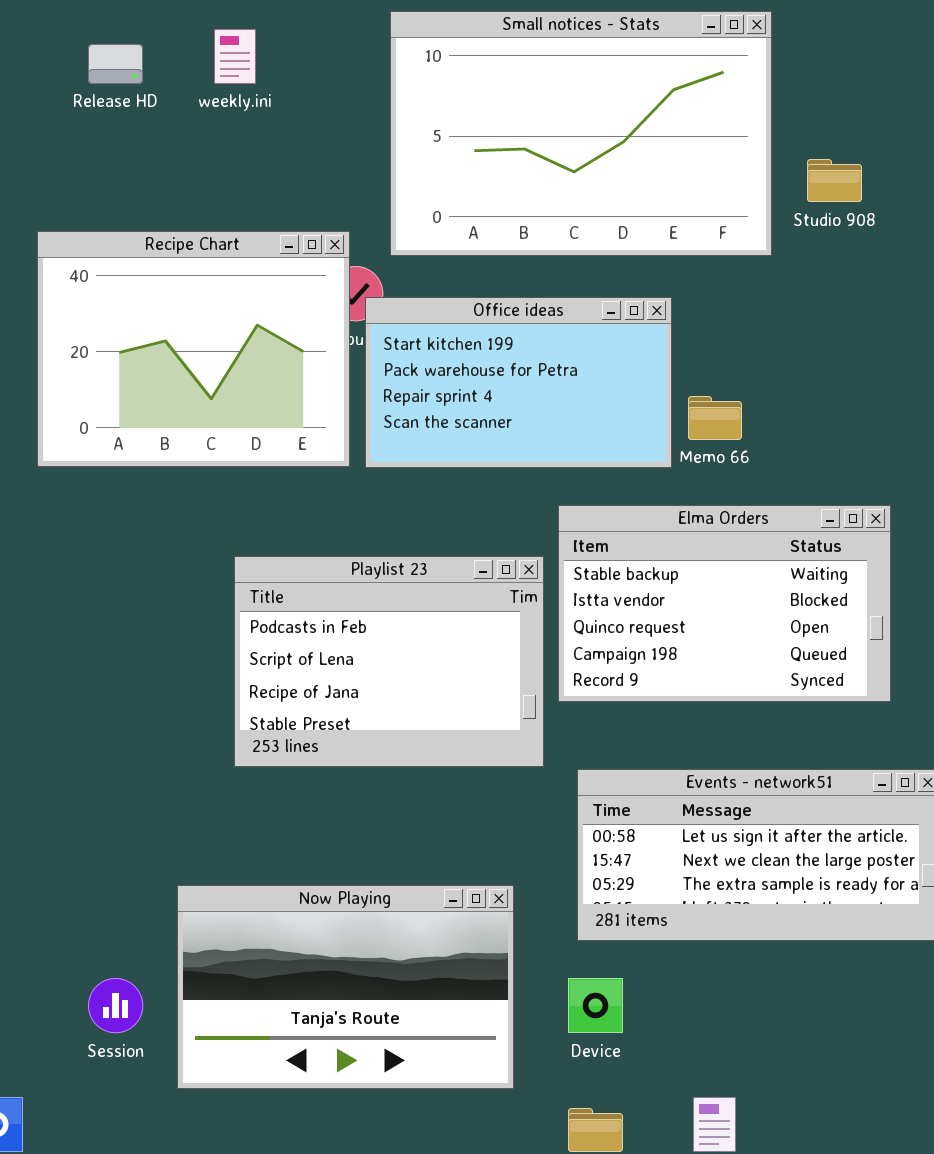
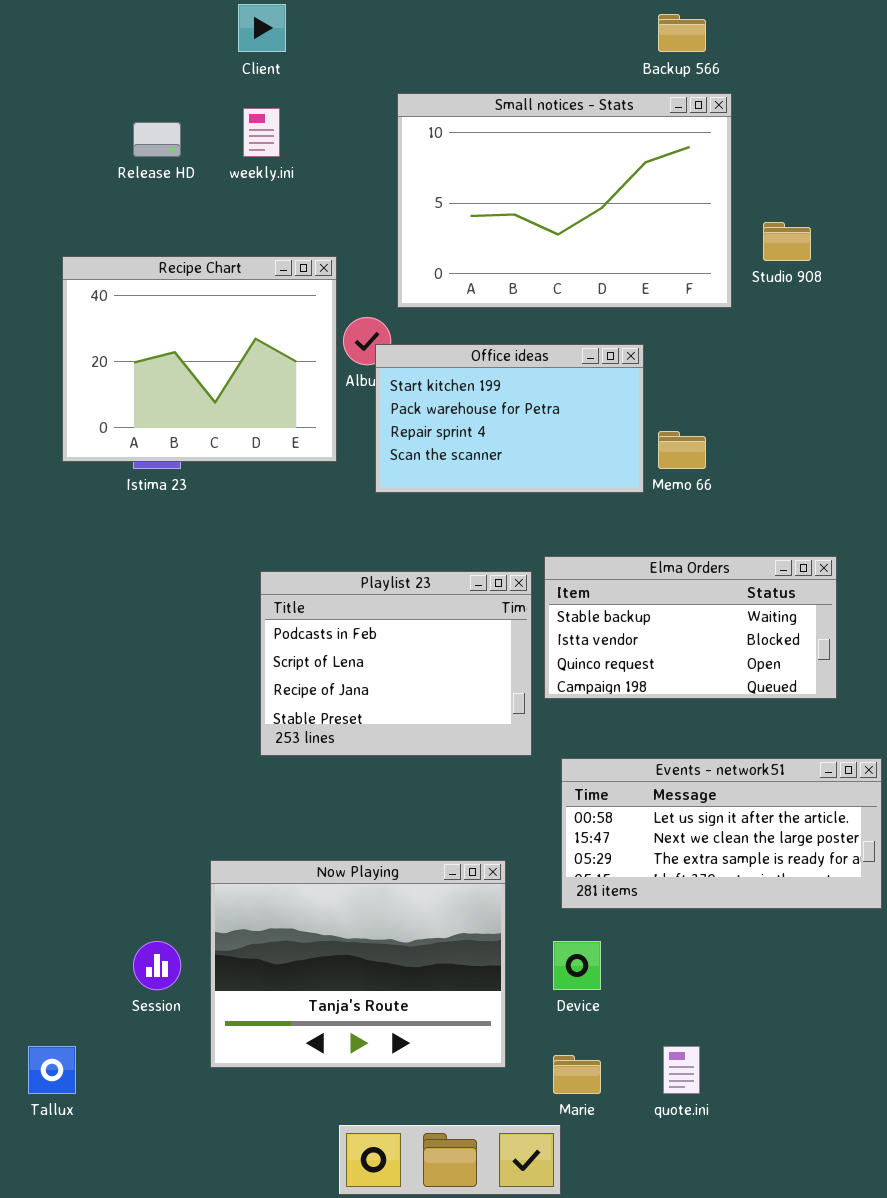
Recipe Chart: [37,231,350,467] -> [62,256,337,462], moved
Elma Orders: [558,505,891,702] -> [544,556,837,699], resized
Now Playing: [177,885,514,1089] -> [210,860,506,1068], resized

